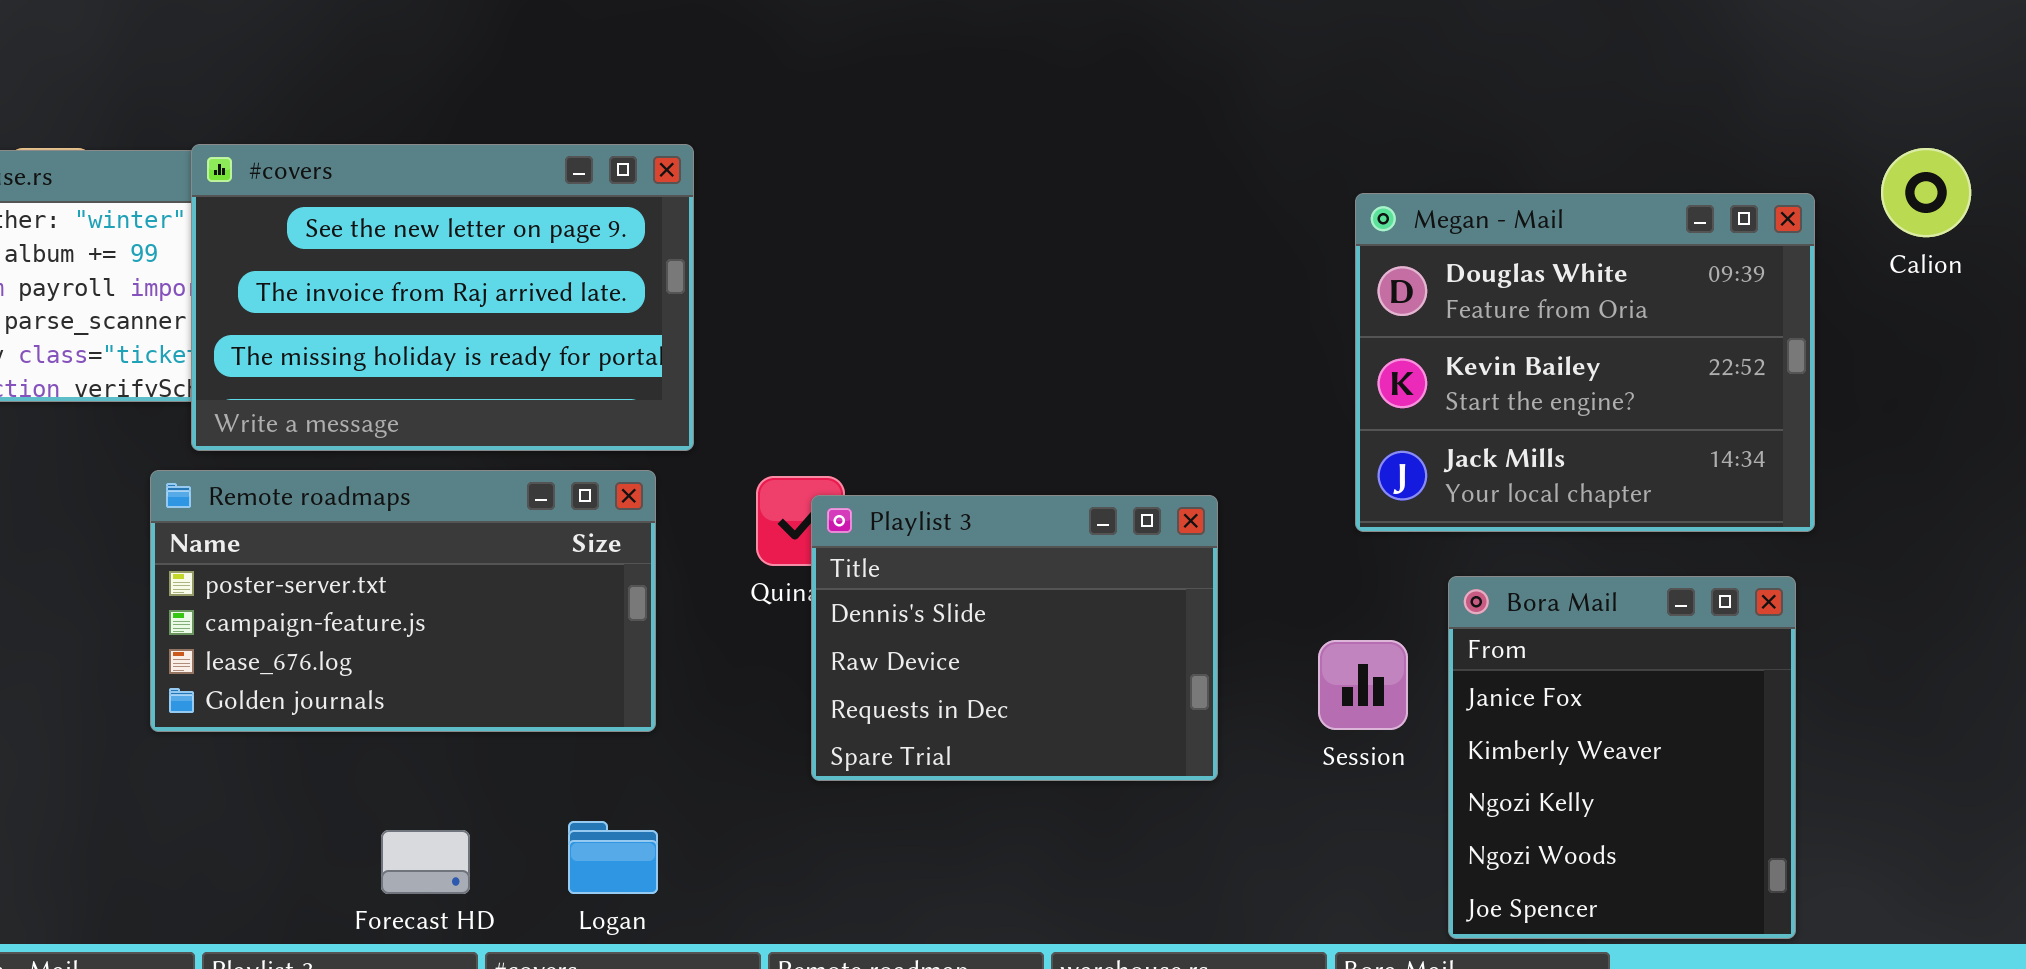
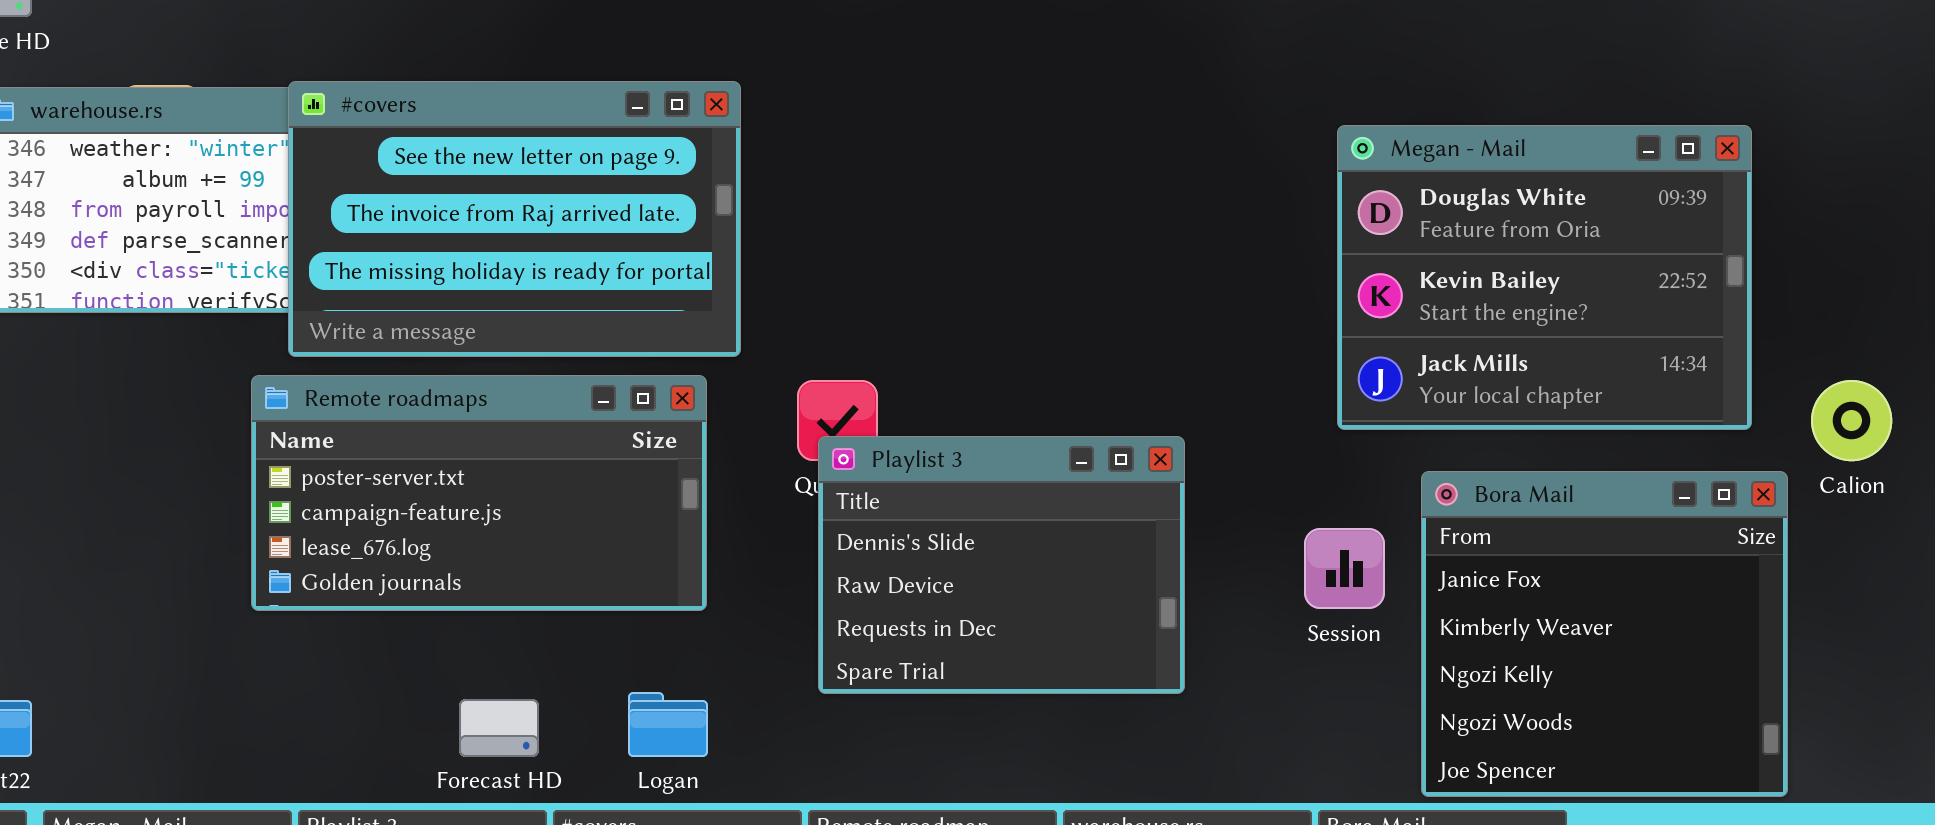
Calion: [1881,148,1971,237] -> [1811,380,1892,461], moved
Playlist 3: [811,495,1218,781] -> [818,436,1185,694], moved
Bora Mail: [1448,576,1796,939] -> [1421,471,1788,797], resized

